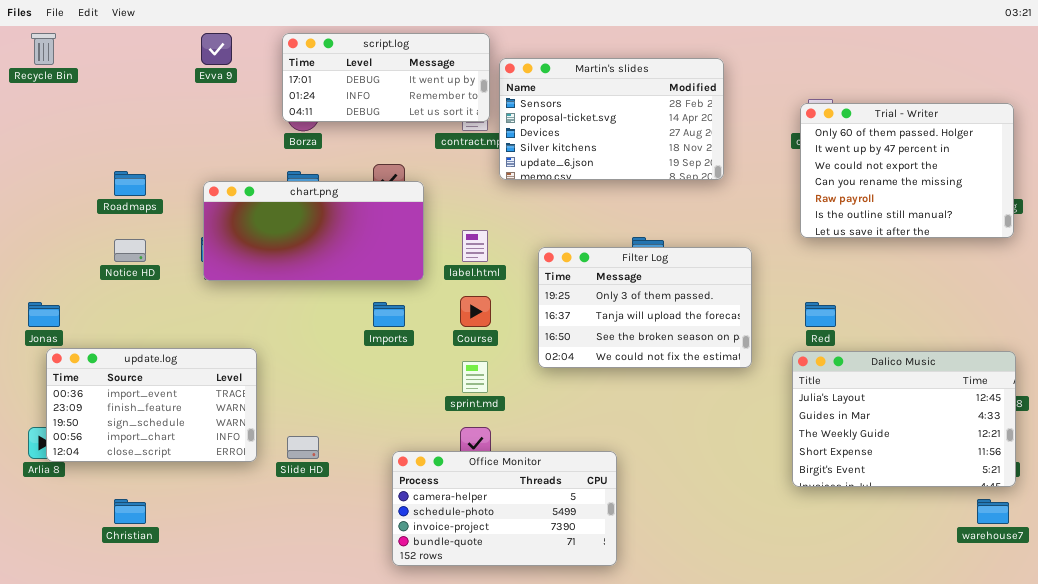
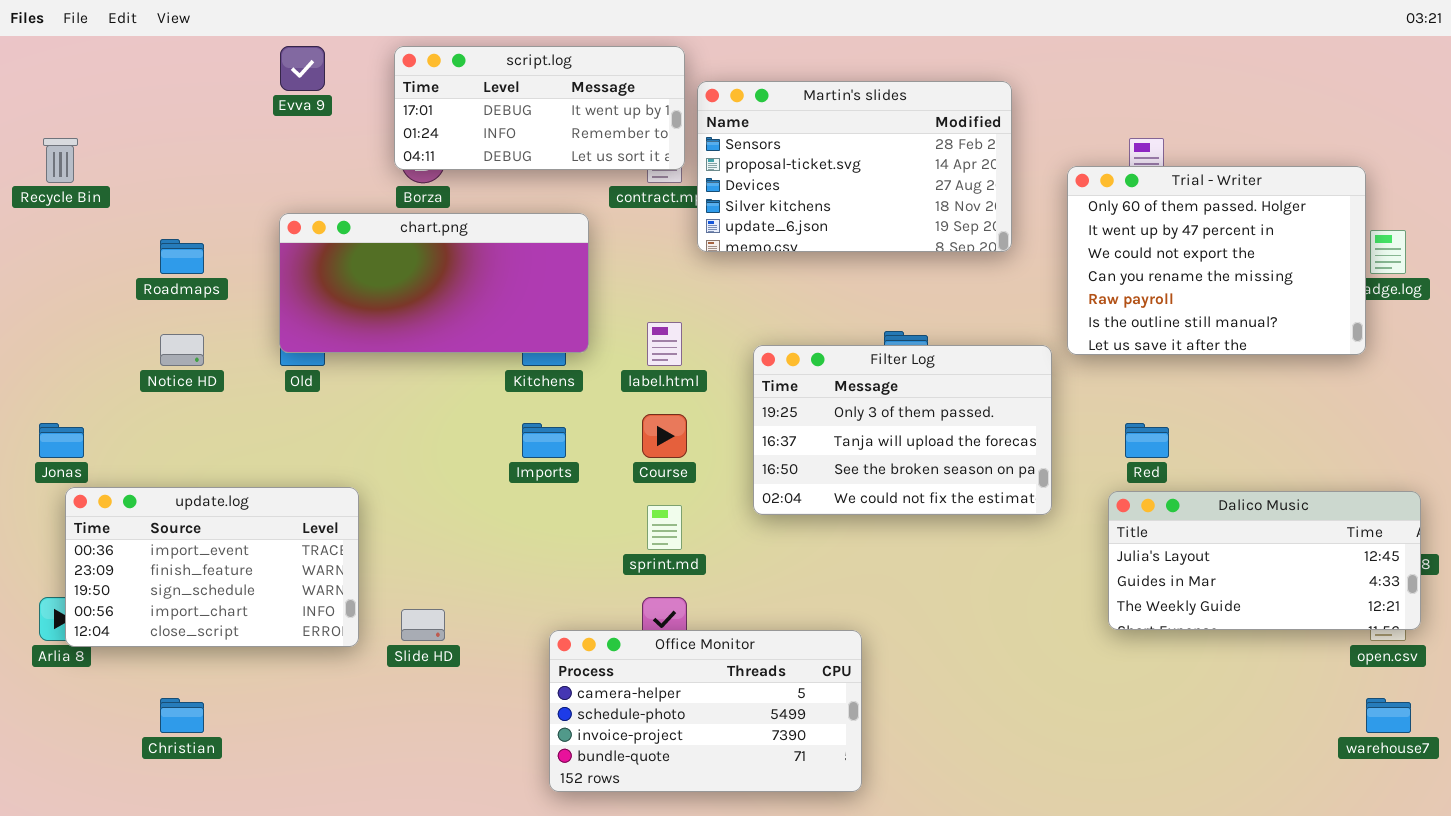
Recycle Bin: [31,33,56,65] -> [43,138,78,183], moved
Trial - Writer: [800,103,1014,238] -> [1067,166,1366,355], moved
chart.png: [203,181,424,281] -> [279,213,589,353], moved
Dalico Music: [792,351,1016,487] -> [1108,491,1421,630], resized

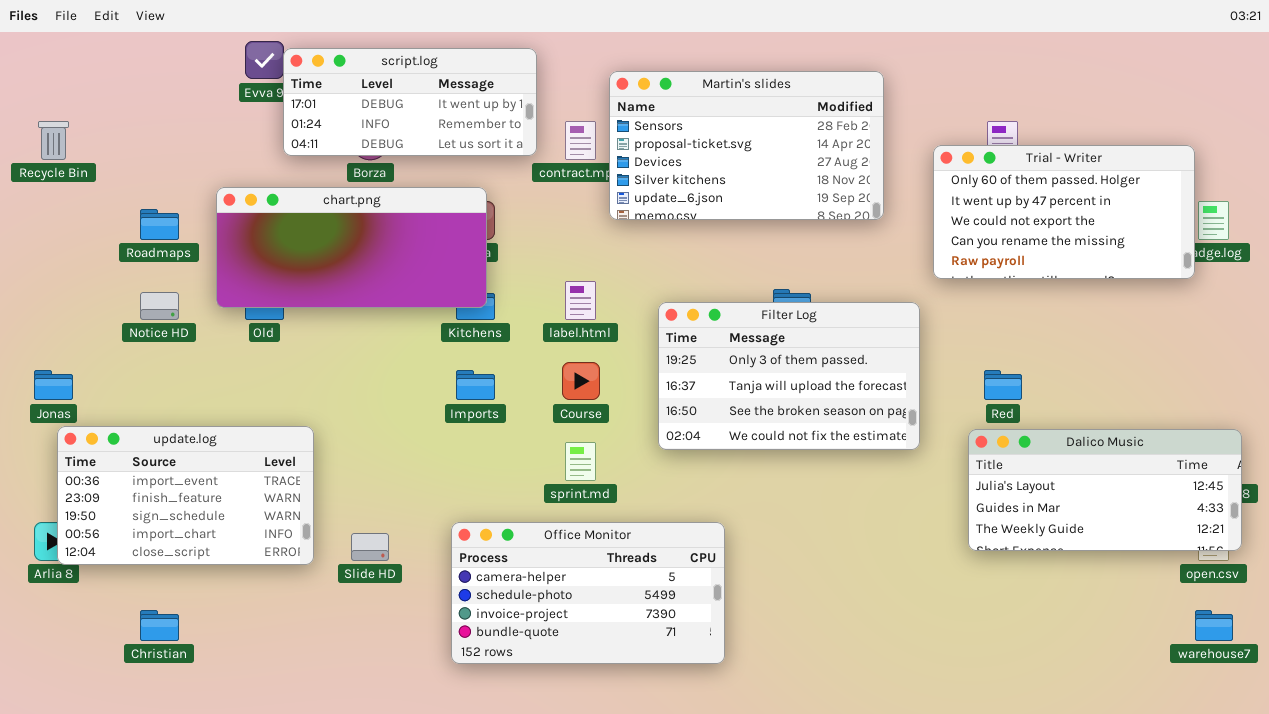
script.log: [394,46,685,170] -> [283,48,537,156], moved
Trial - Writer: [1067,166,1366,355] -> [933,145,1195,279], resized
chart.png: [279,213,589,353] -> [216,187,487,308], moved
Office Monitor: [549,630,862,792] -> [451,522,725,664], moved

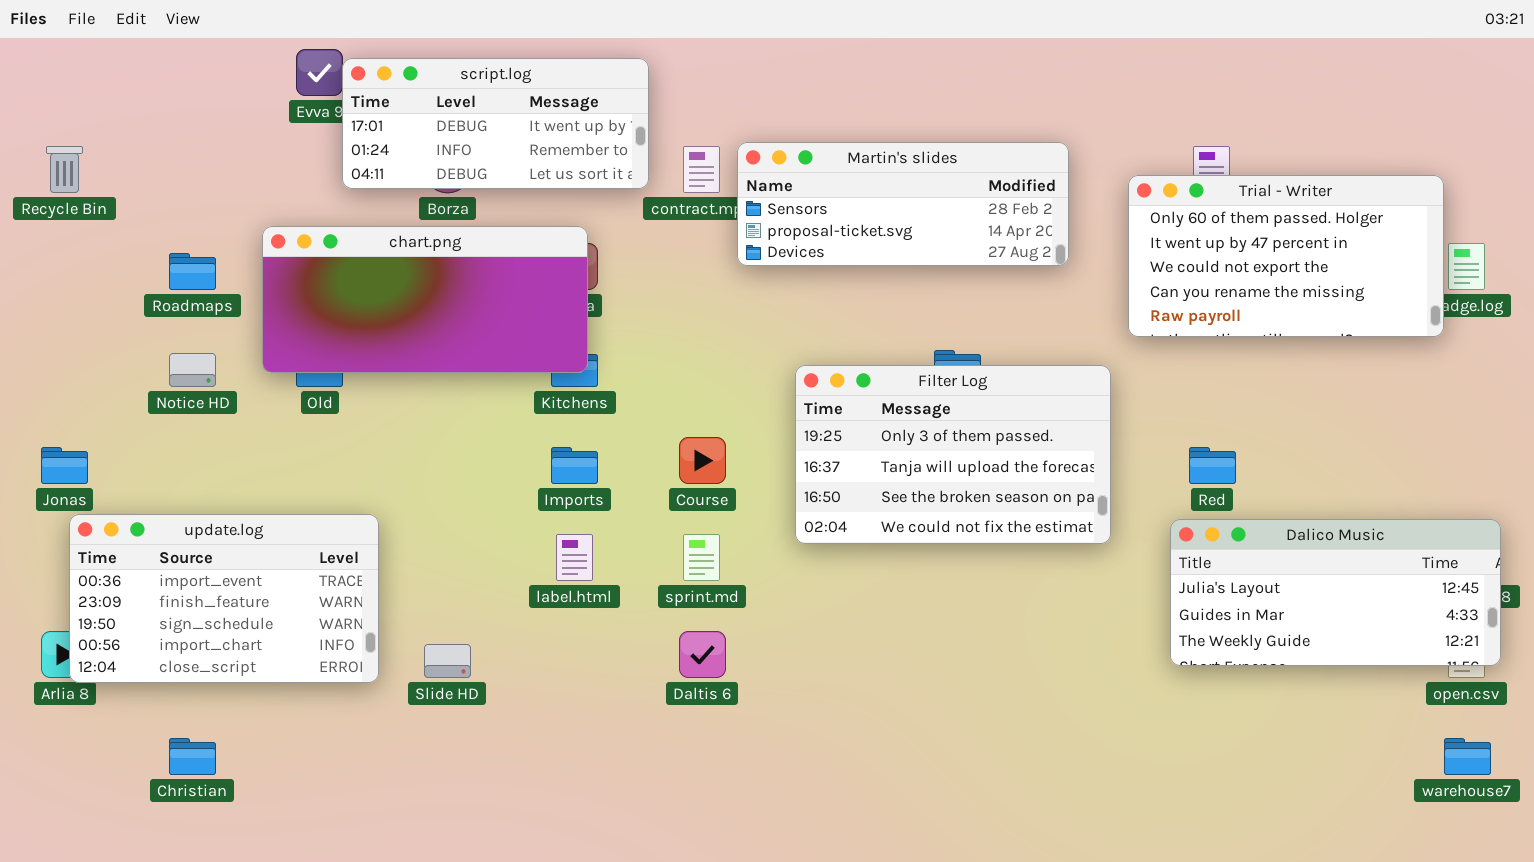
Martin's slides: [609,71,884,220] -> [737,142,1069,266], resized
label.html: [565,281,596,320] -> [556,534,593,581], moved
Office Monitor: [451,522,725,664] -> none, closed

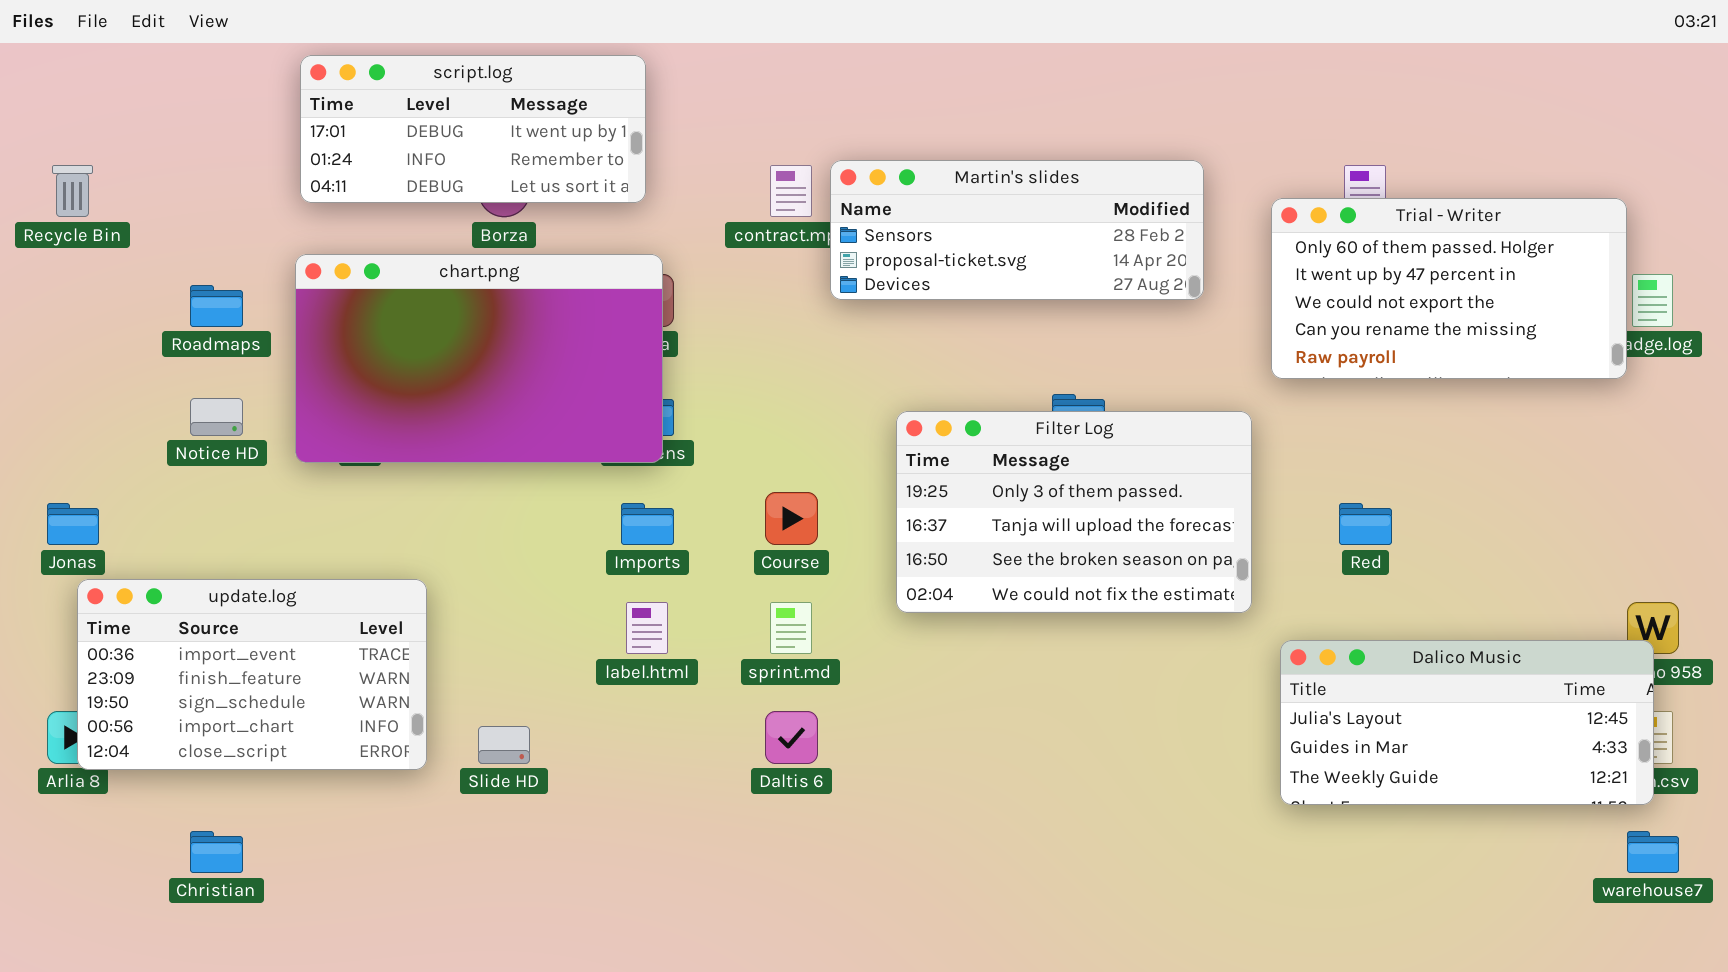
script.log: [342,58,649,189] -> [300,55,646,203], moved
chart.png: [262,226,588,373] -> [295,254,663,463], resized
Dalico Music: [1170,519,1501,666] -> [1280,640,1654,805], moved

